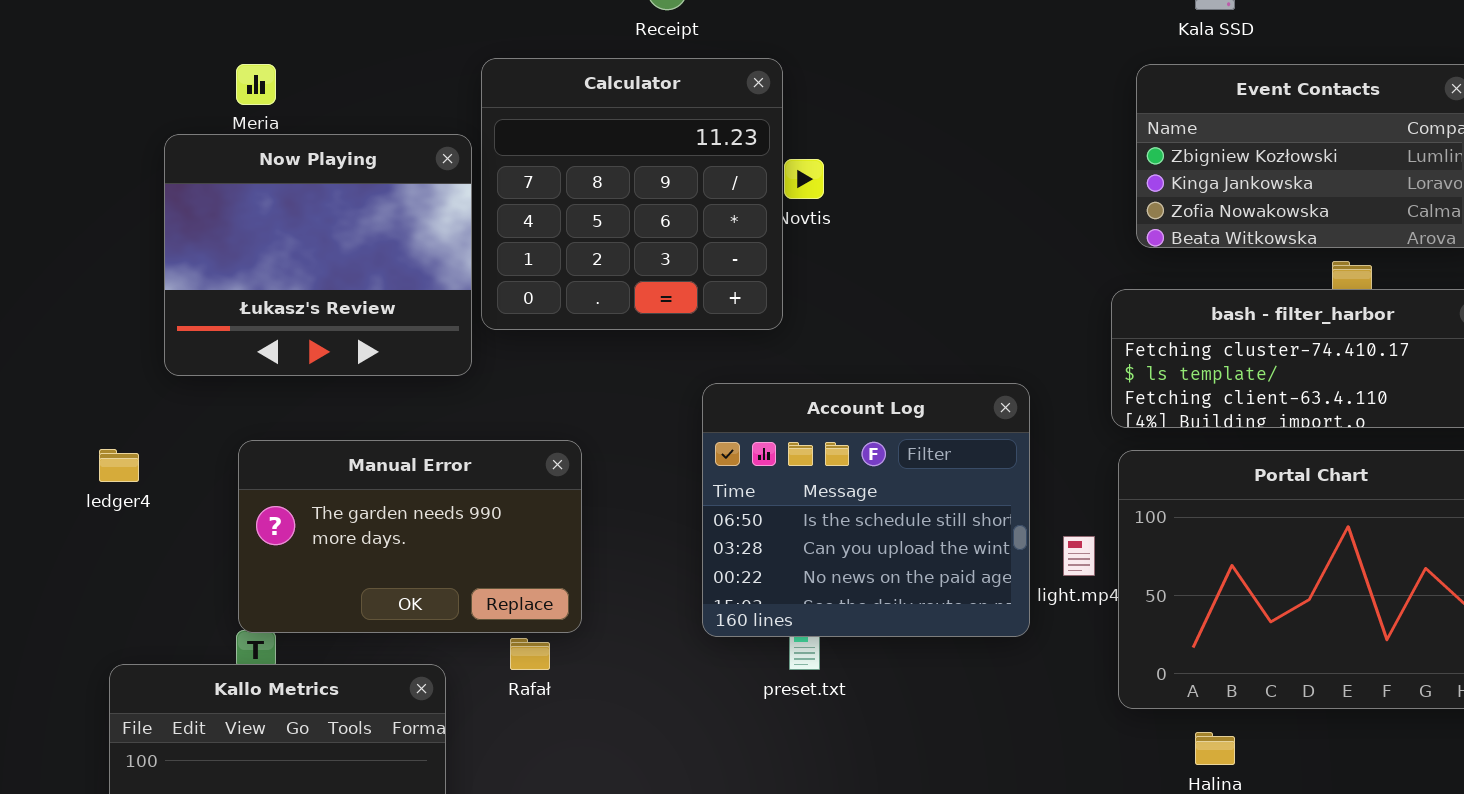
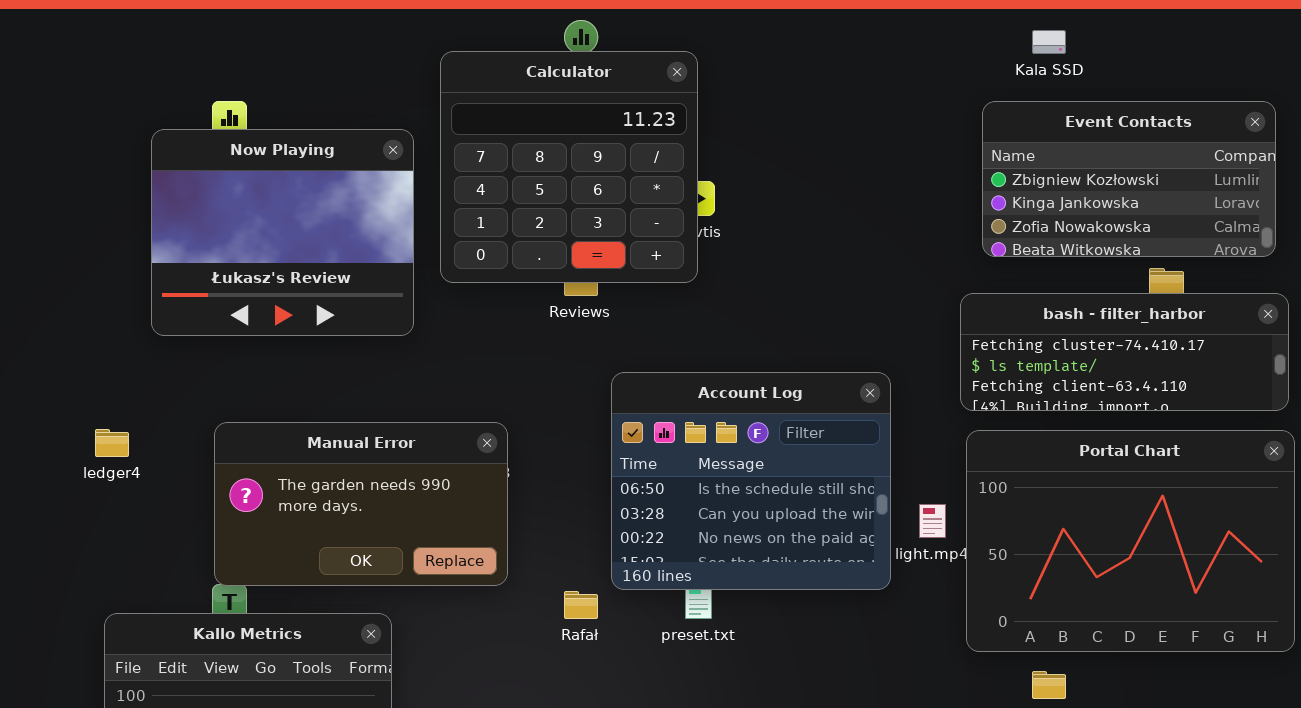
Calculator: [481,58,783,330] -> [440,51,698,283], moved
Now Playing: [164,134,472,376] -> [151,129,414,336], moved
Rafał: [510,638,550,670] -> [564,591,598,619], moved

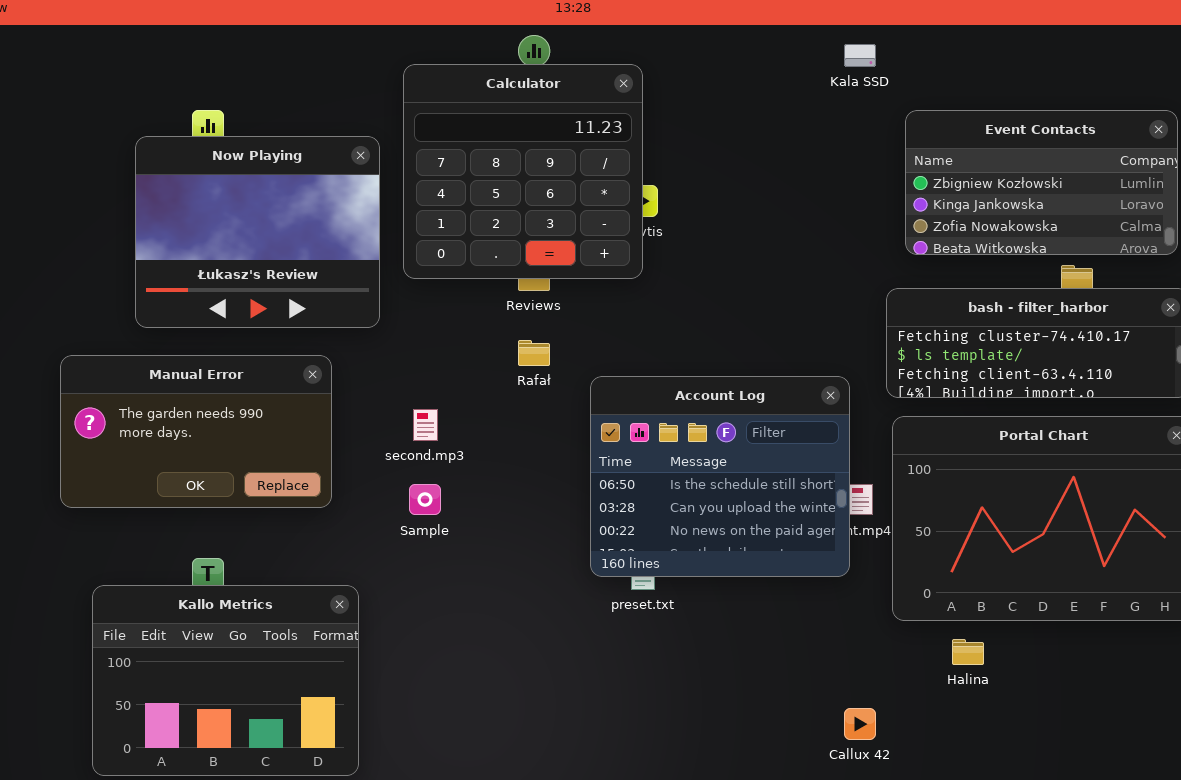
Kala SSD: [1032,30,1066,54] -> [844,44,876,67], moved
Account Log: [611,372,891,590] -> [590,376,850,577], moved
Manual Error: [214,422,508,586] -> [60,355,332,508], moved
Rafał: [564,591,598,619] -> [518,340,550,366], moved

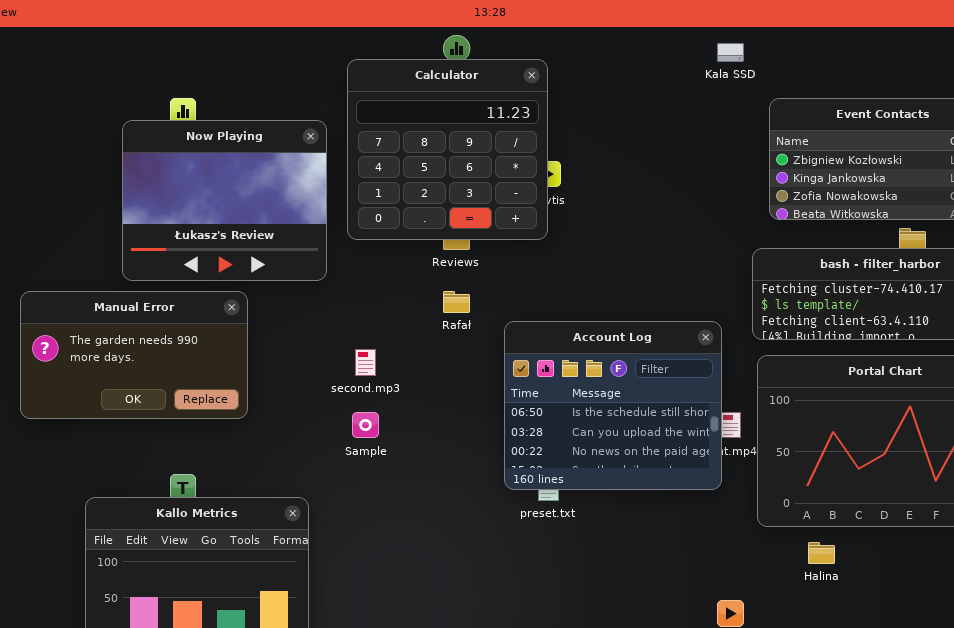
Manual Error: [60,355,332,508] -> [20,291,248,419], moved

